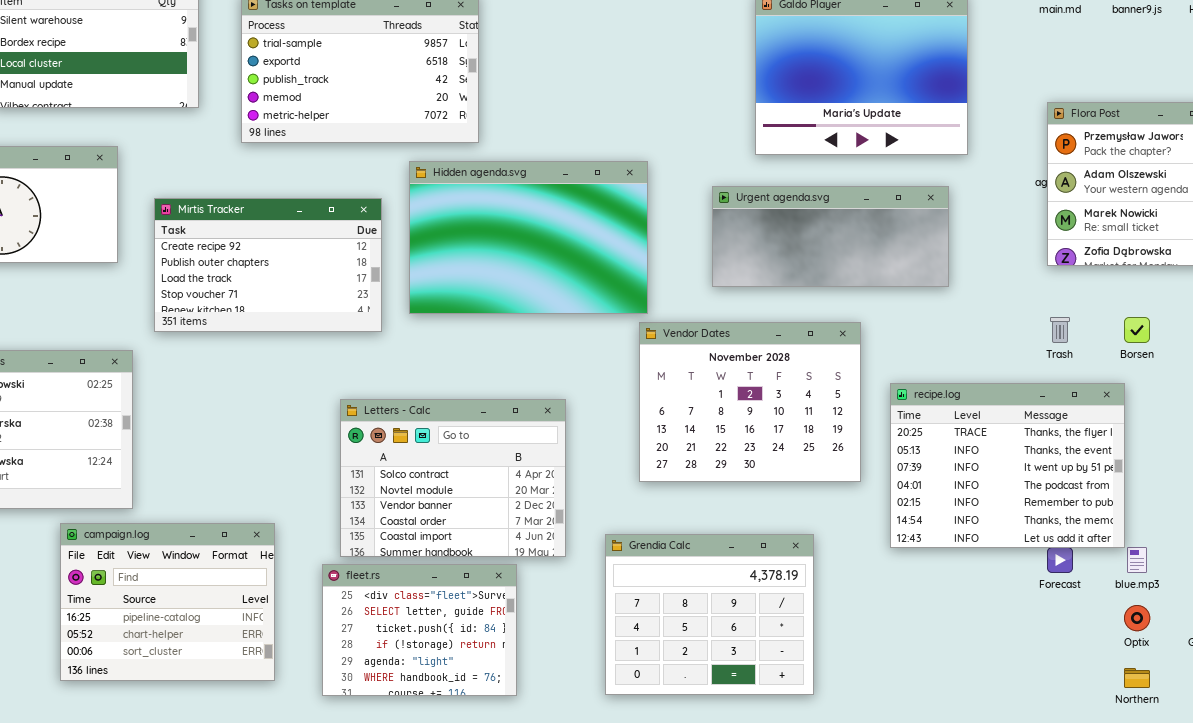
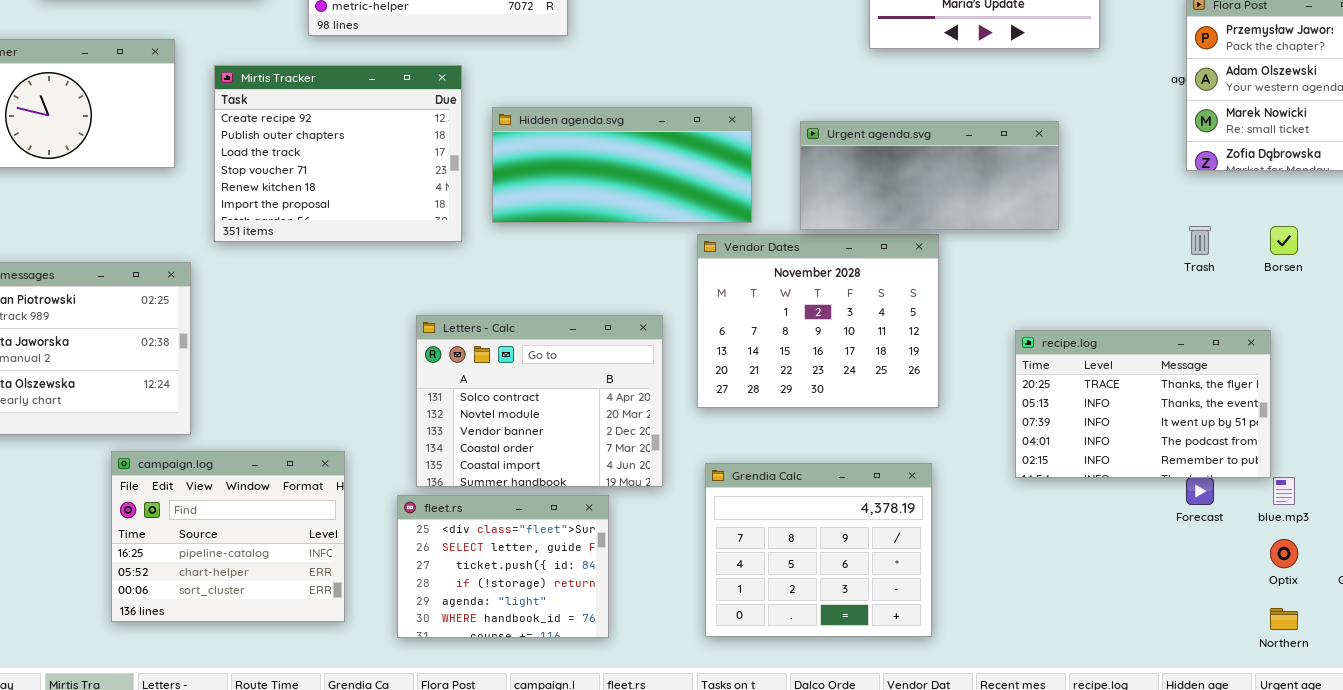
Hidden agenda.svg: [409,161,648,314] -> [492,107,752,223], resized
Urgent agenda.svg: [712,186,949,287] -> [800,121,1059,230], moved
Mirtis Tracker: [154,198,382,332] -> [214,65,462,242], resized
Vendor Dates: [639,322,861,482] -> [697,234,939,408], moved
recipe.log: [890,383,1125,548] -> [1015,330,1271,478], resized

